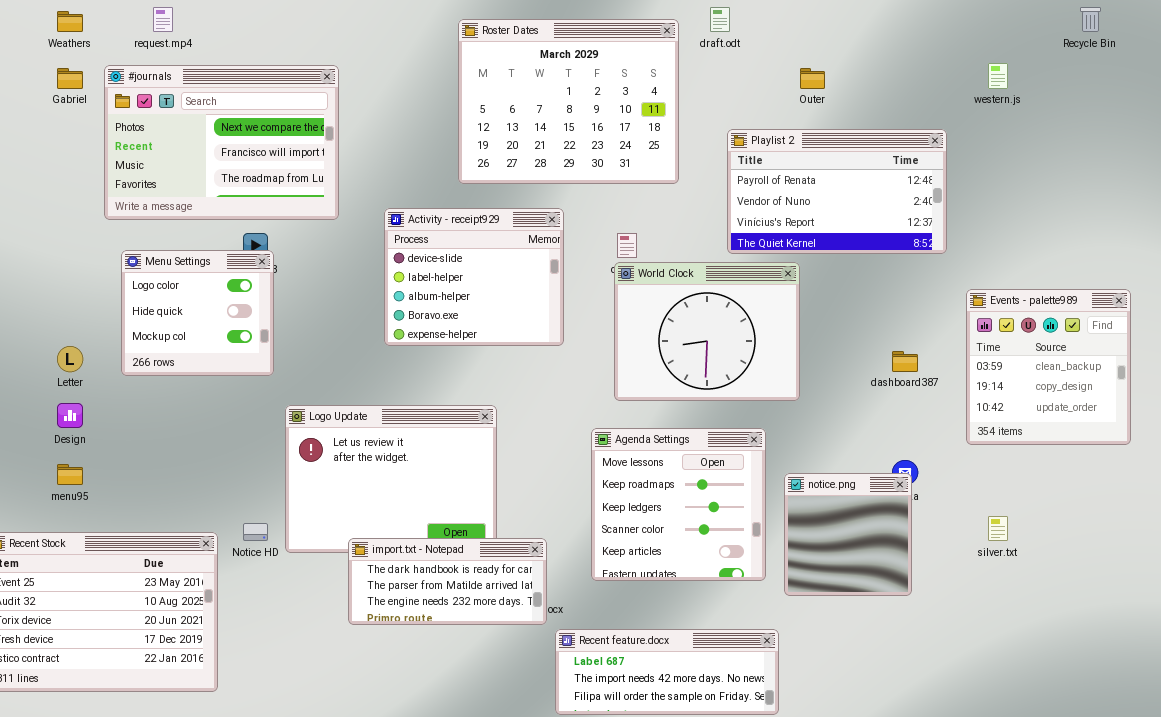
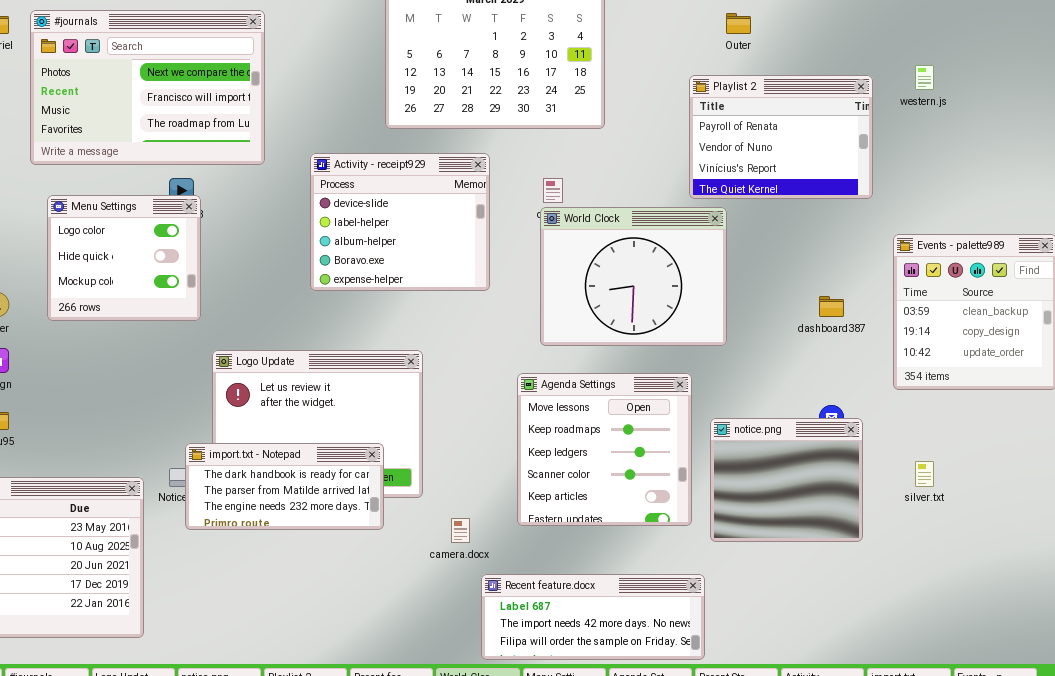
western.js: [988,63,1008,89] -> [915,65,934,90], moved
Playlist 2: [727,129,947,254] -> [689,75,873,199], resized
notice.png: [784,473,912,596] -> [710,418,863,542], resized
import.txt - Notepad: [348,538,547,625] -> [185,443,384,530], moved

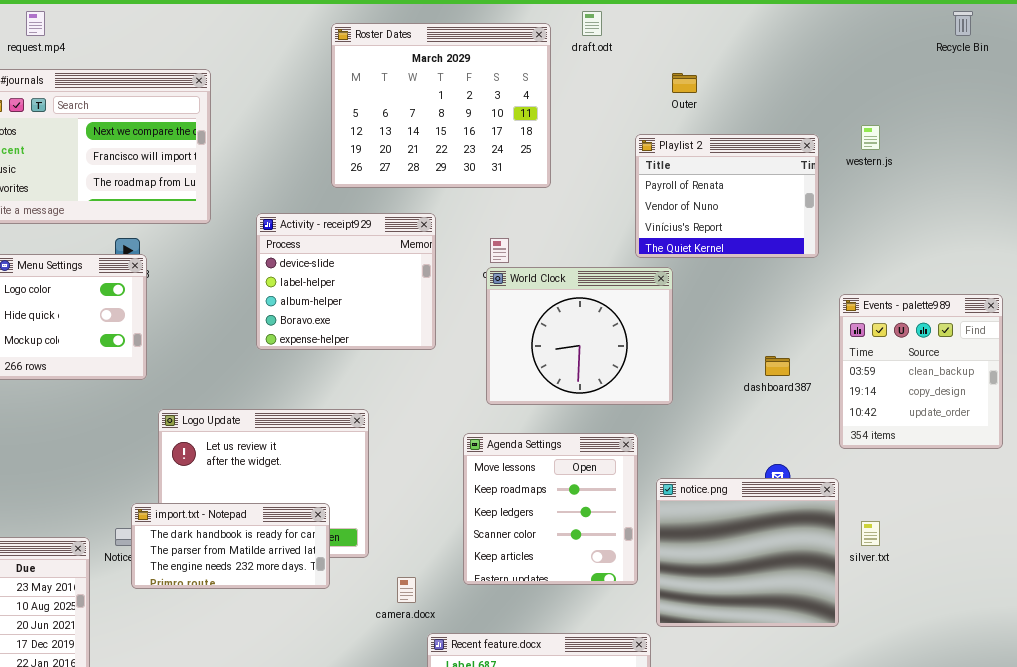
notice.png: [710,418,863,542] -> [656,478,839,627], resized

